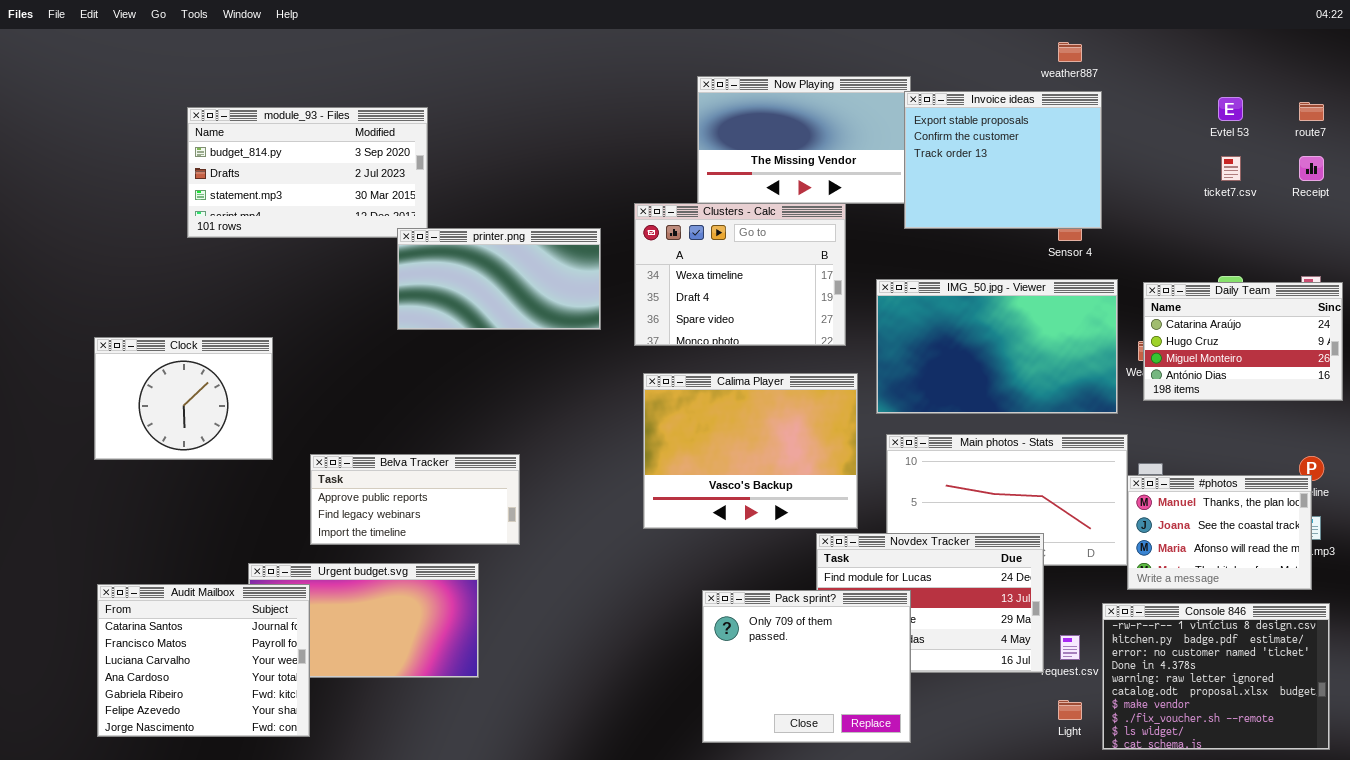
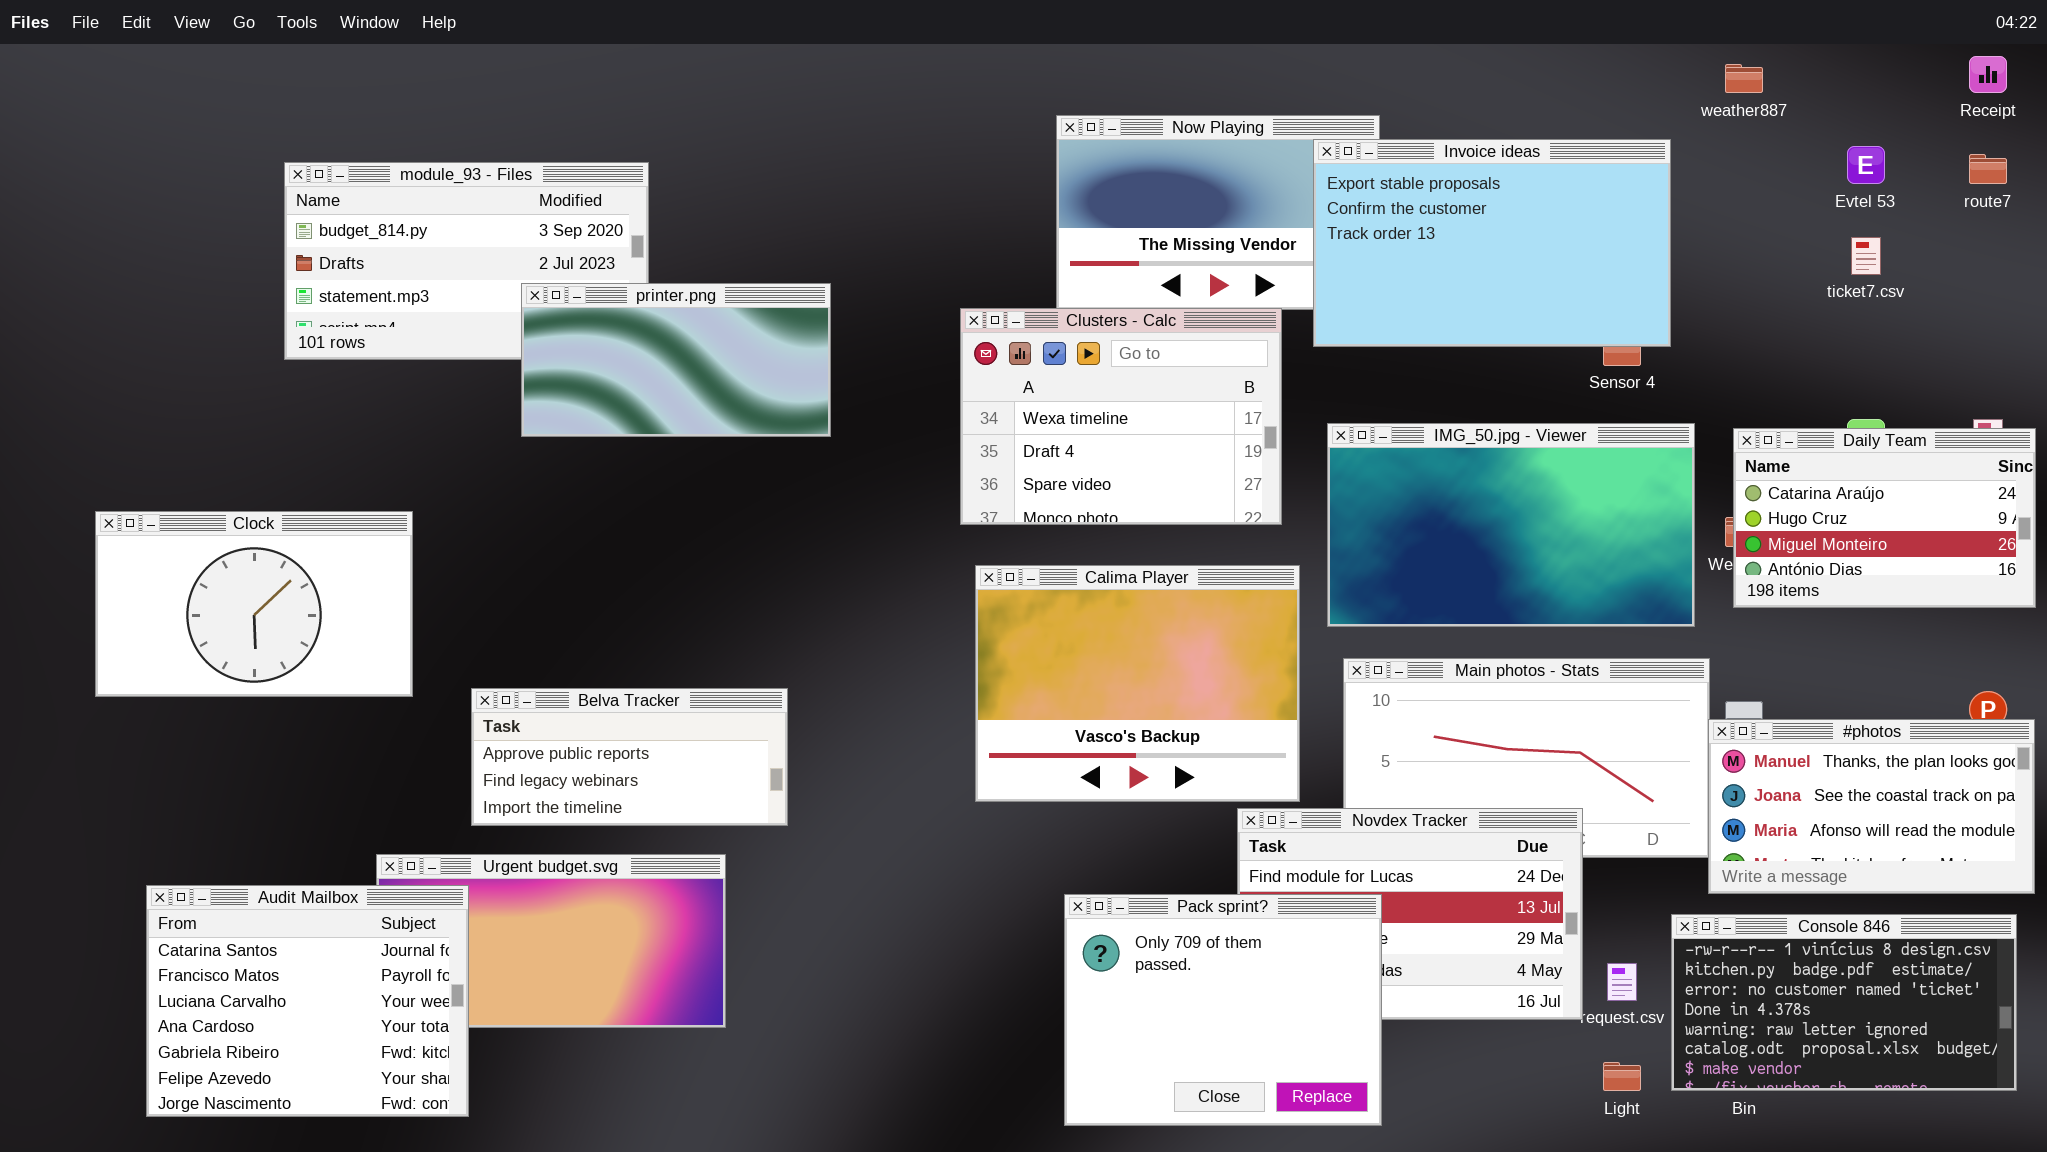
weather887: [1058,42,1082,62] -> [1725,64,1763,93], moved
Invoice ideas: [904,91,1102,229] -> [1313,139,1671,347], resized
Receipt: [1299,156,1324,181] -> [1969,56,2007,93], moved
printer.png: [397,228,601,330] -> [521,283,831,437], moved
Clock: [94,337,273,460] -> [95,511,413,697], resized
#photos: [1127,475,1312,590] -> [1708,719,2035,894], resized
Console 846: [1102,603,1330,750] -> [1671,914,2017,1091], resized

